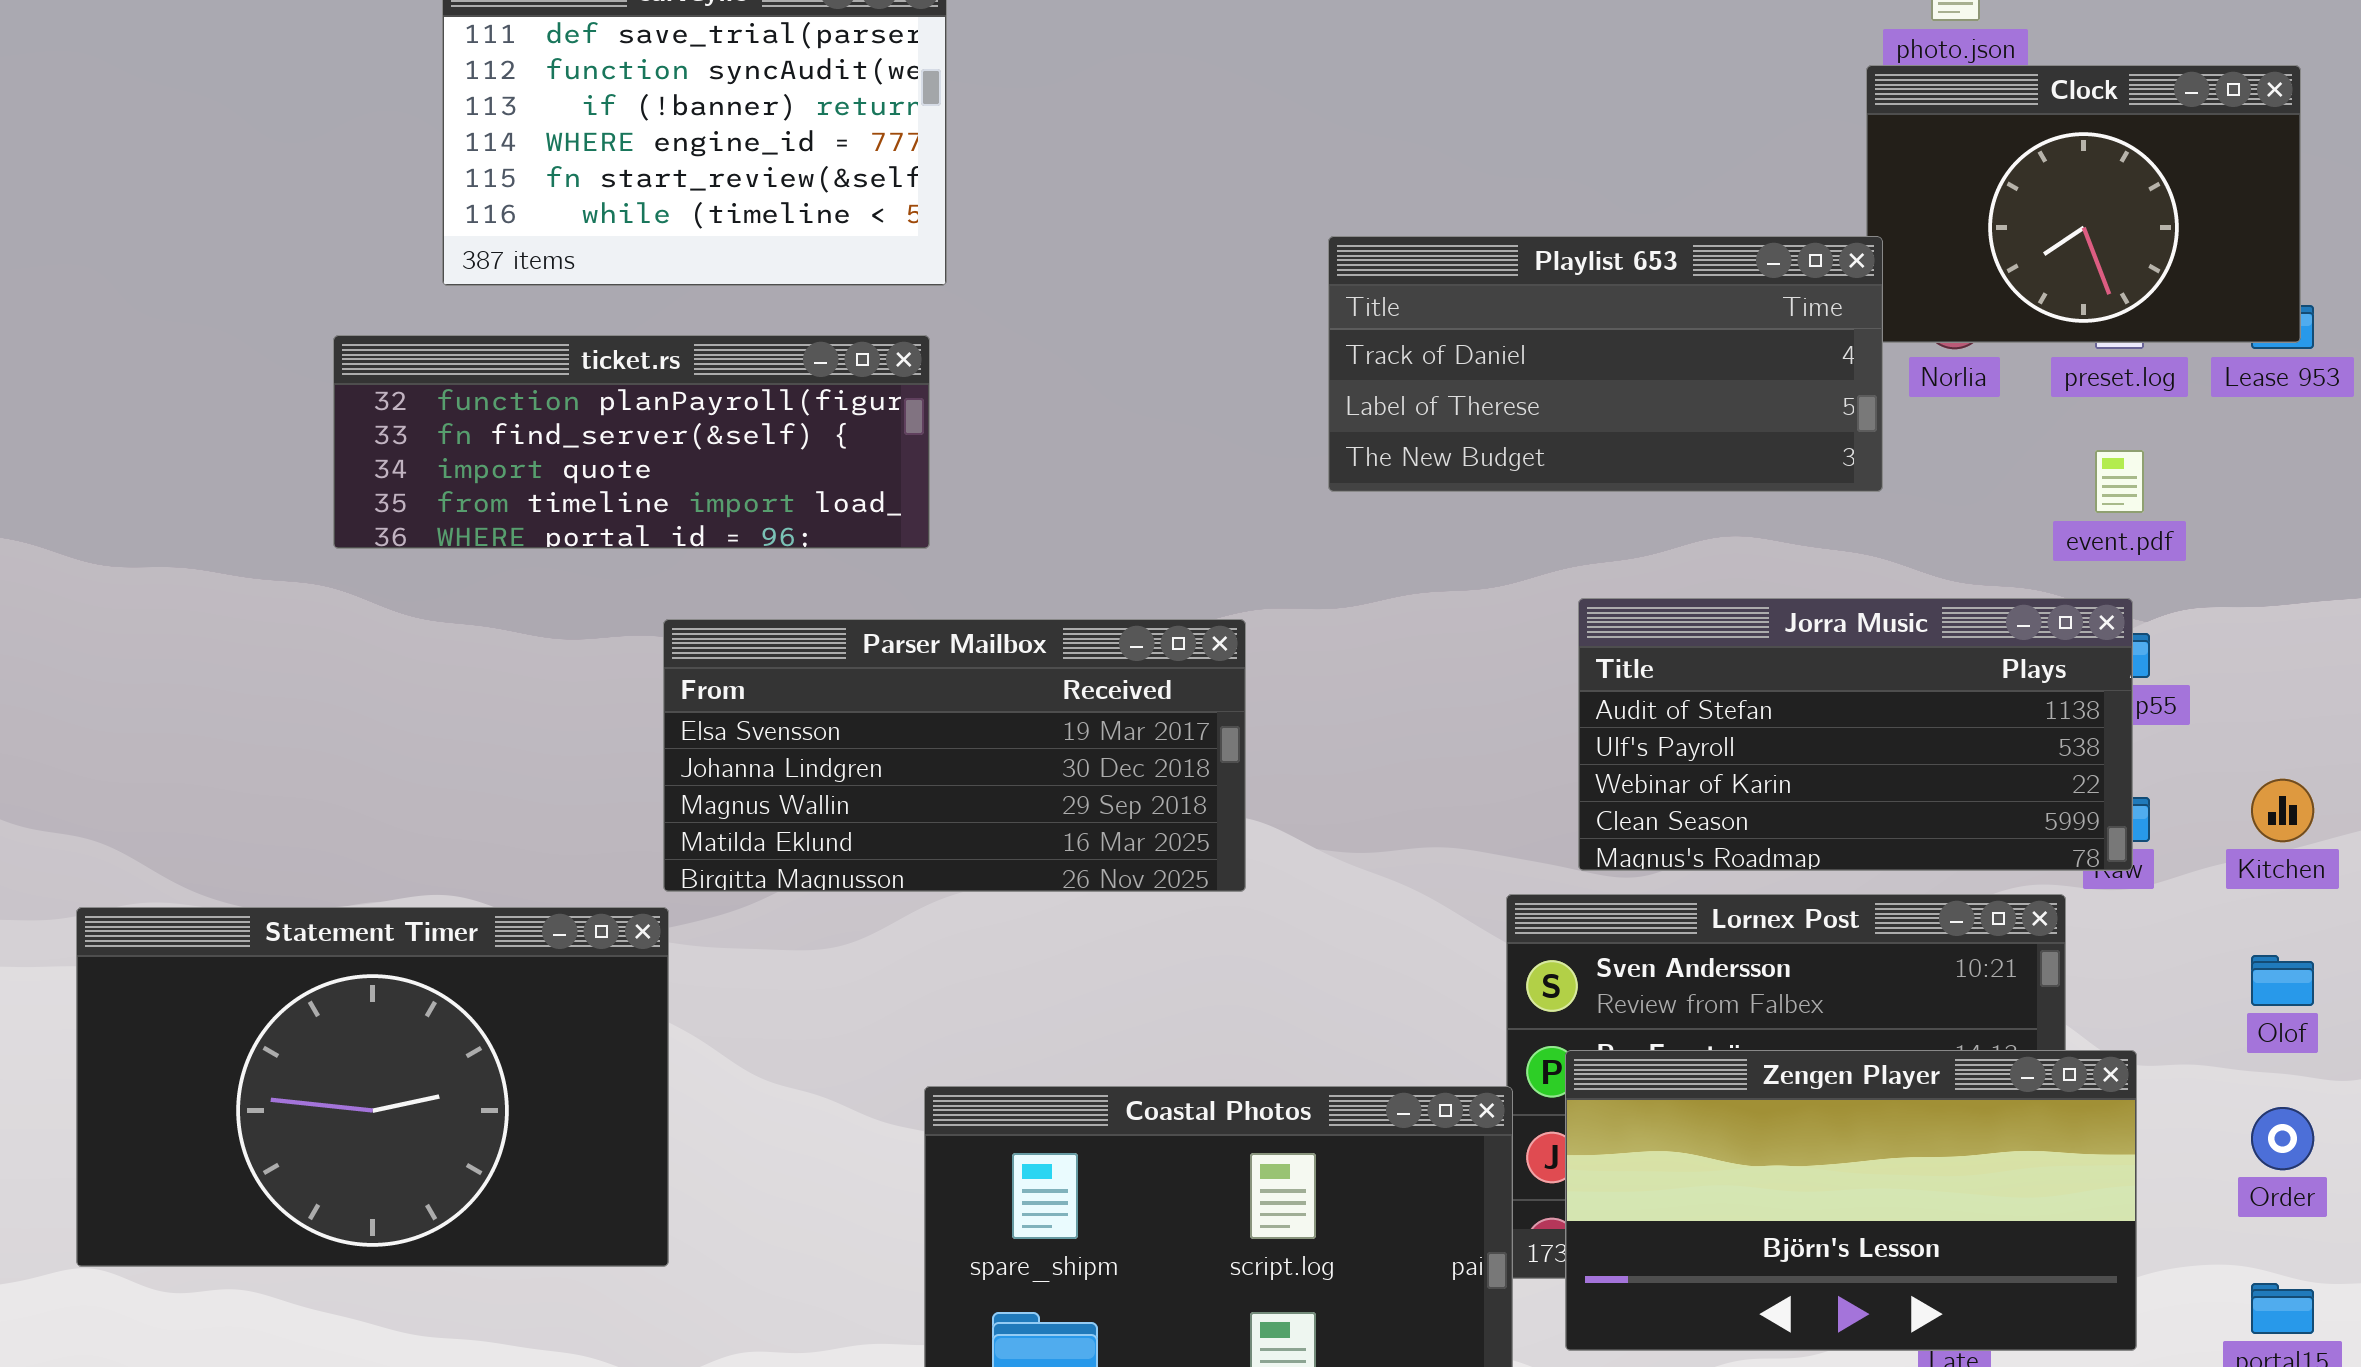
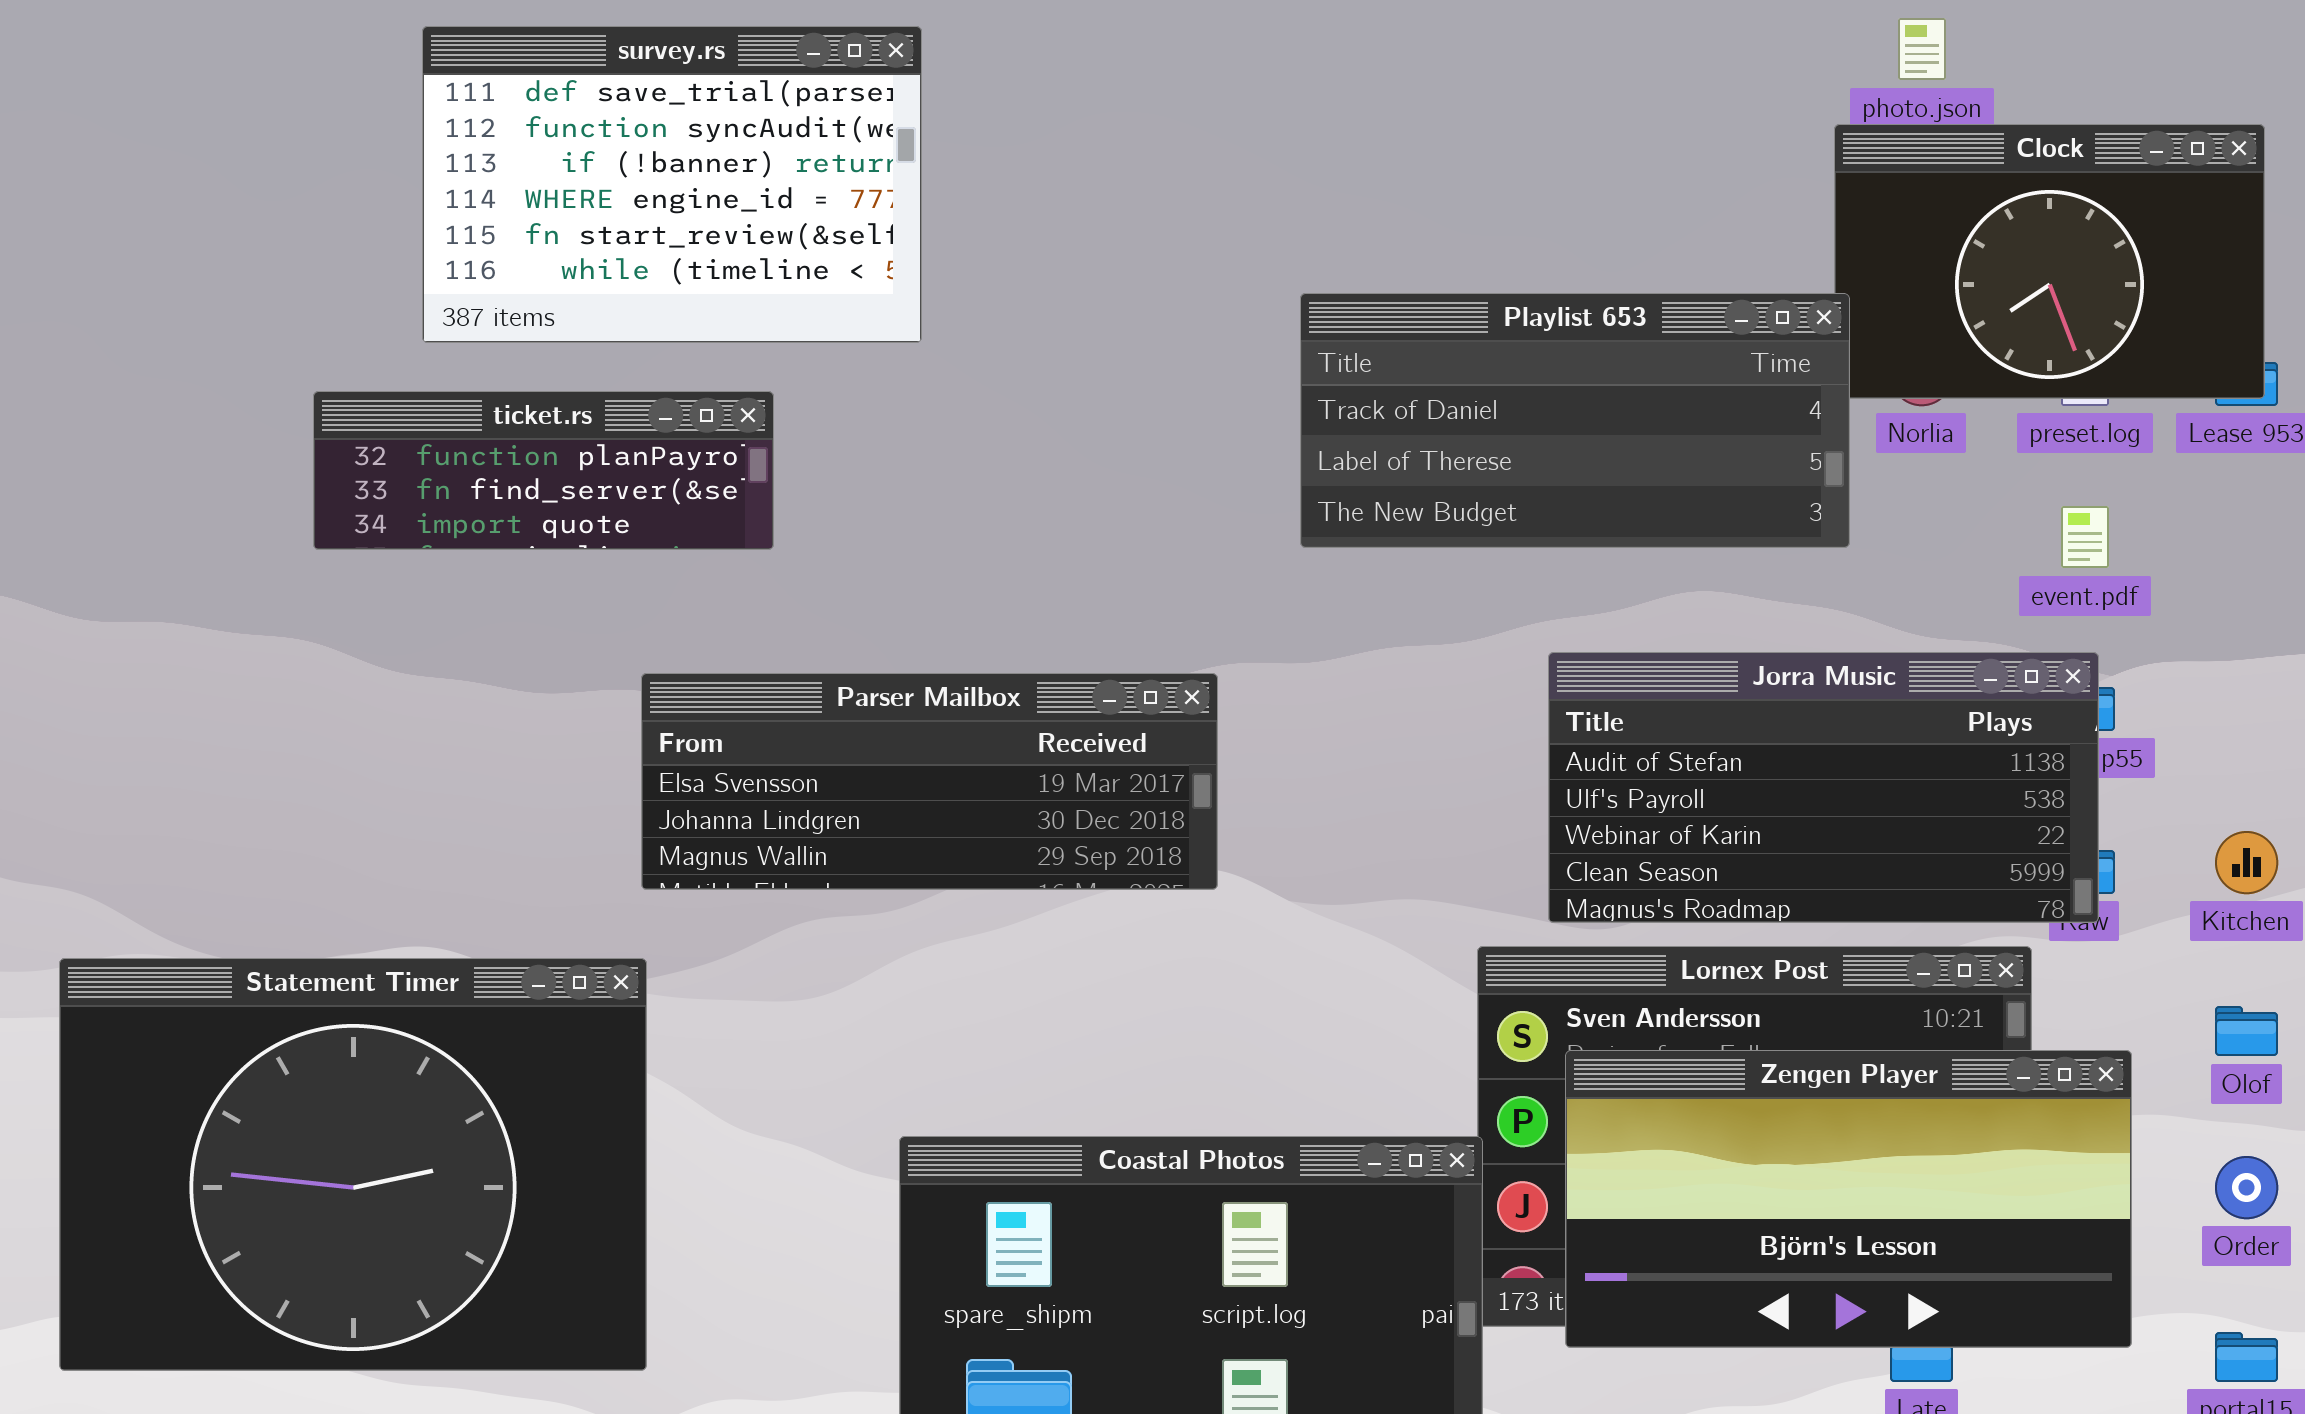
ticket.rs: [333,335,930,549] -> [313,391,774,550], resized
Parser Mailbox: [663,619,1246,892] -> [641,673,1218,890], resized
Statement Timer: [76,907,669,1267] -> [59,958,647,1371], resized
Zengen Player: [1565,1050,2137,1351] -> [1565,1050,2132,1348], moved

